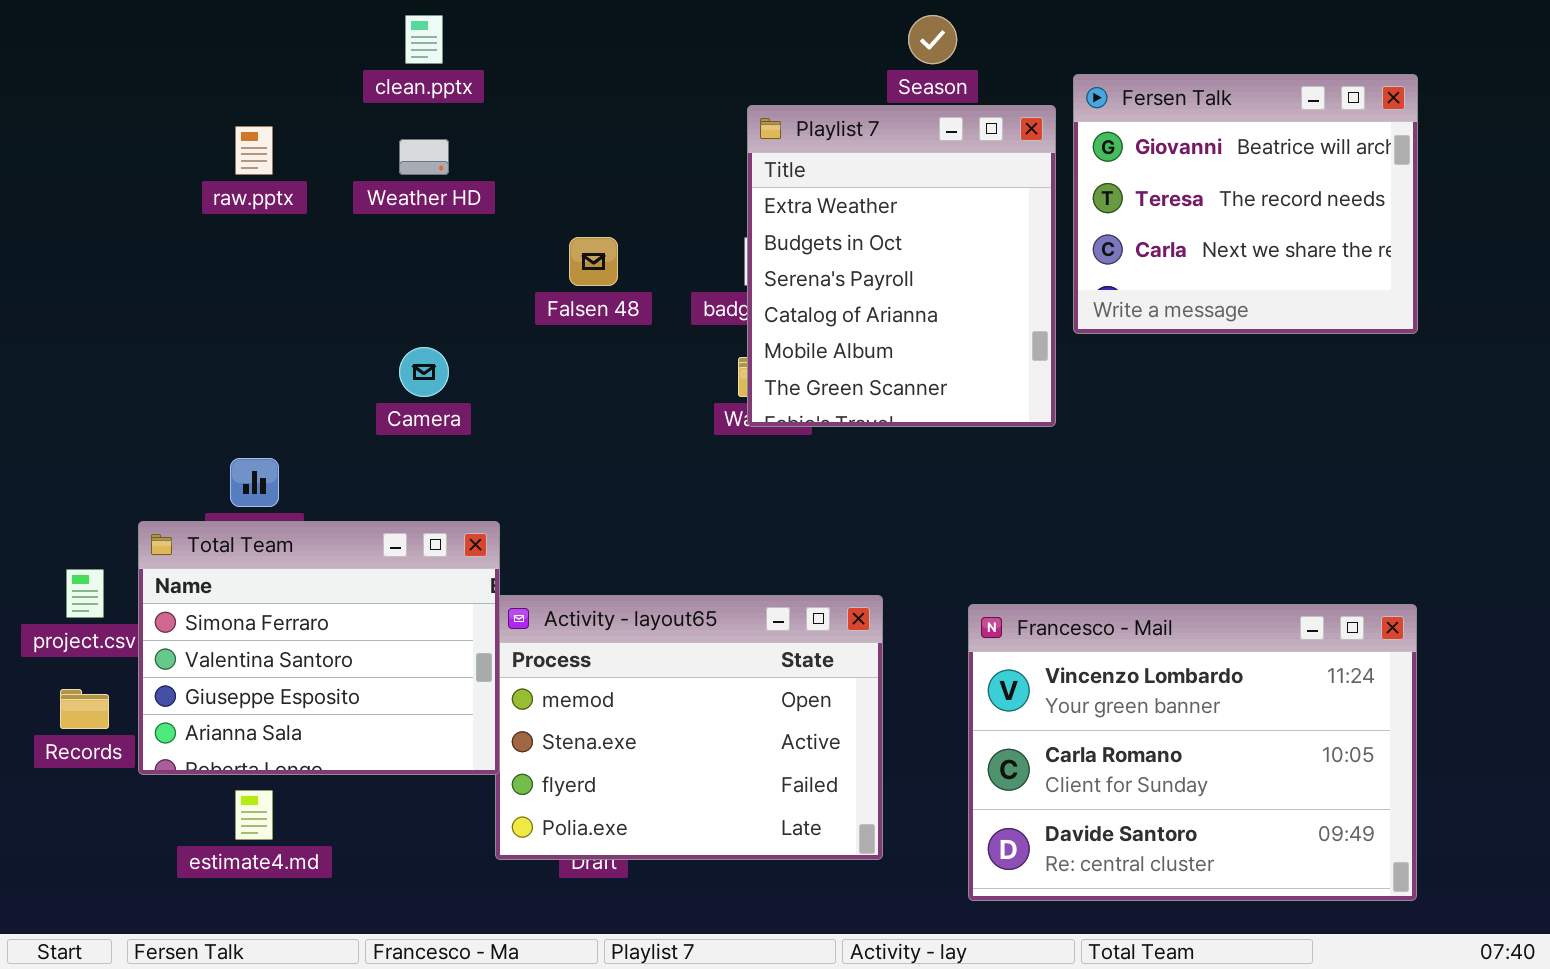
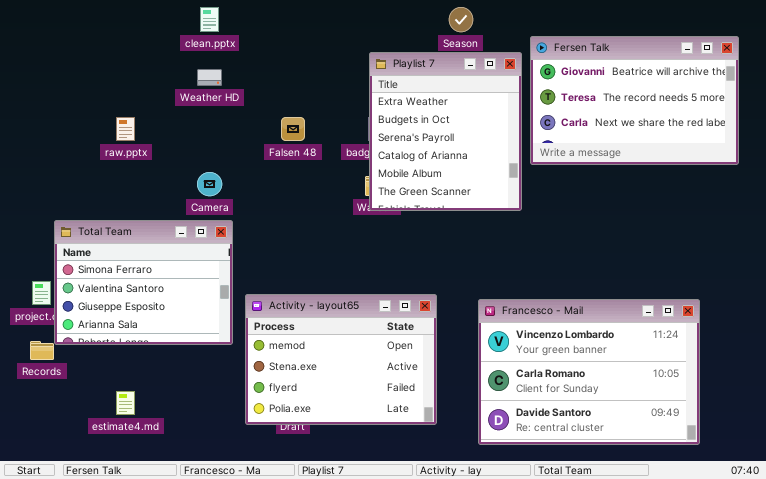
Fersen Talk: [1073,74,1418,334] -> [530,36,739,165], resized
raw.pptx: [235,126,273,175] -> [116,117,135,141], moved
Total Team: [138,521,500,775] -> [54,220,233,345], moved

